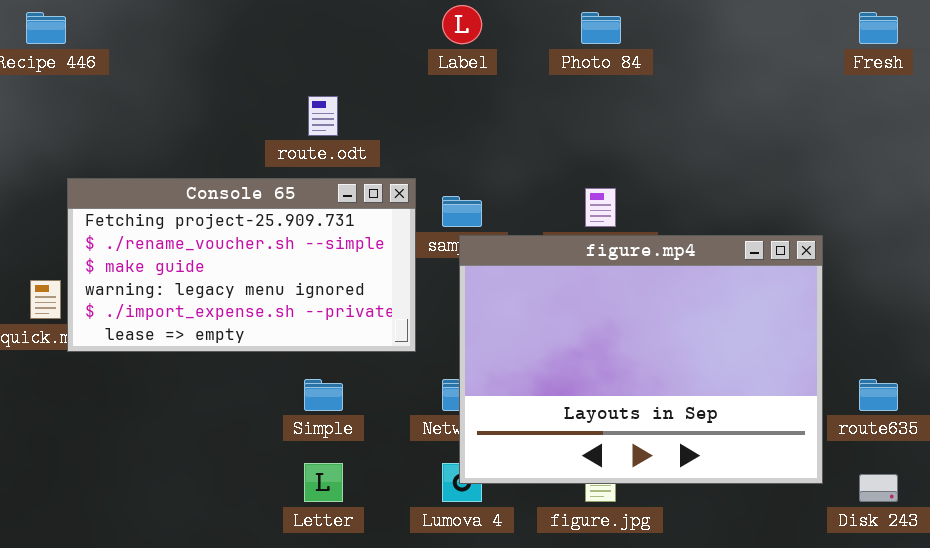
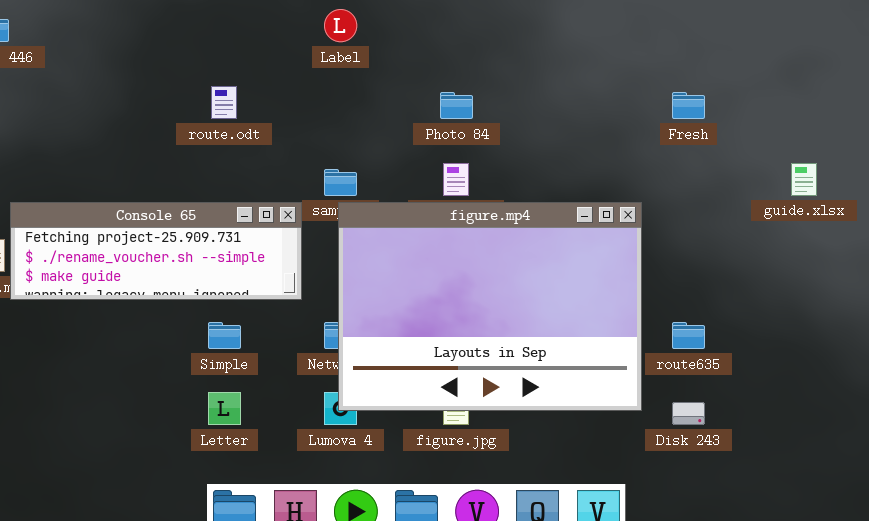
Photo 84: [581,12,621,44] -> [440,92,473,119], moved
Fresh: [859,12,898,44] -> [672,92,705,119], moved
Console 65: [67,178,416,352] -> [10,202,302,300], resized

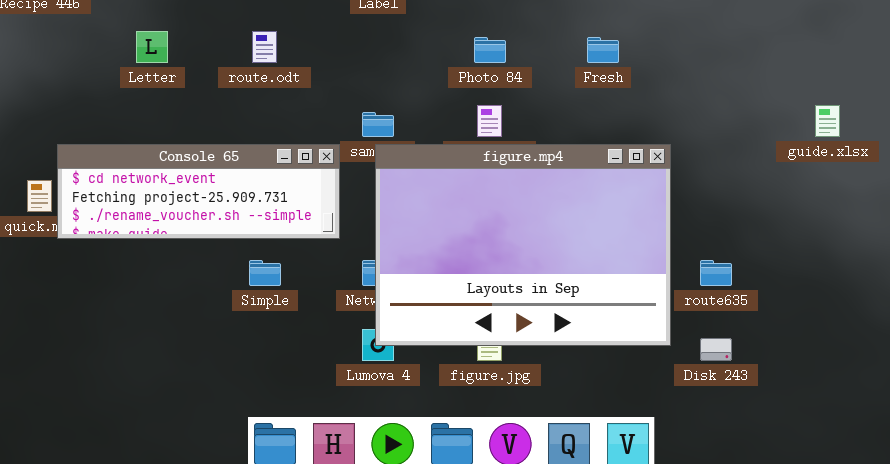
Fresh: [672,92,705,119] -> [587,37,619,63], moved
Console 65: [10,202,302,300] -> [57,144,340,239], scrolled up 1 row
Letter: [208,392,241,425] -> [136,31,168,63], moved

